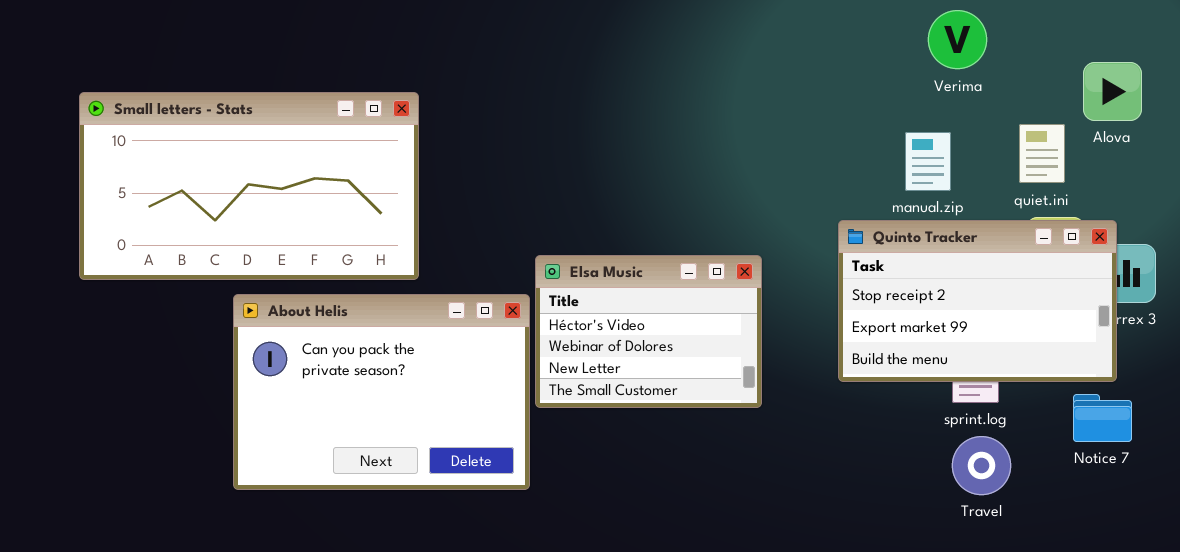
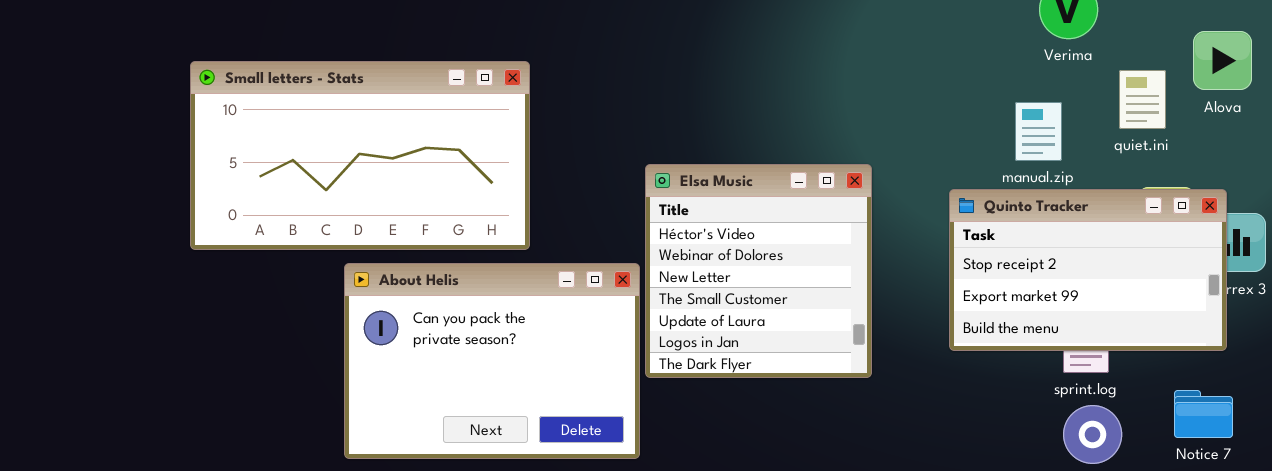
quiet.ini: [1019,124,1065,183] -> [1119,70,1166,129], moved
Elsa Music: [535,255,762,408] -> [645,164,872,378], resized
Notice 7: [1073,394,1132,442] -> [1174,390,1233,438], moved

